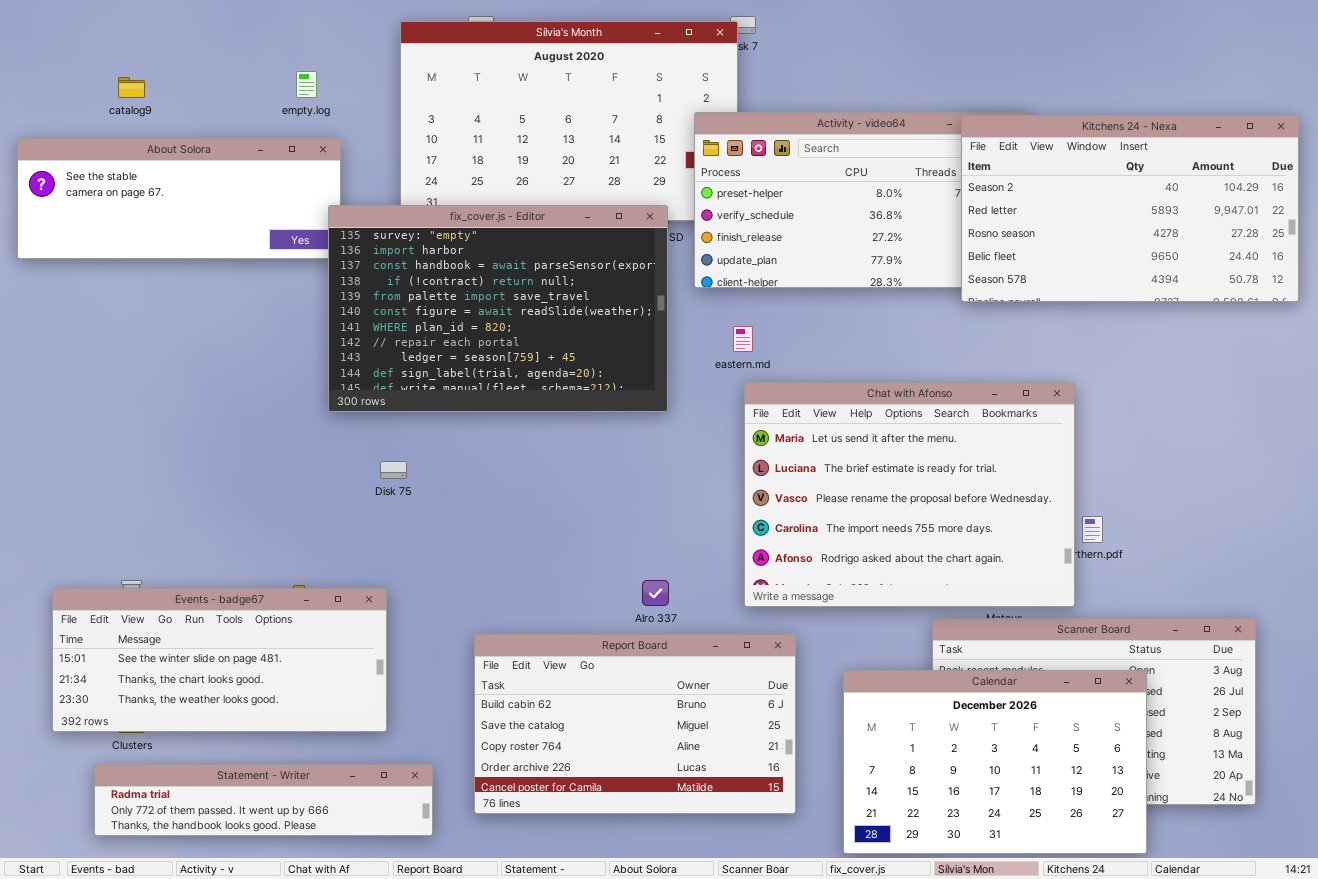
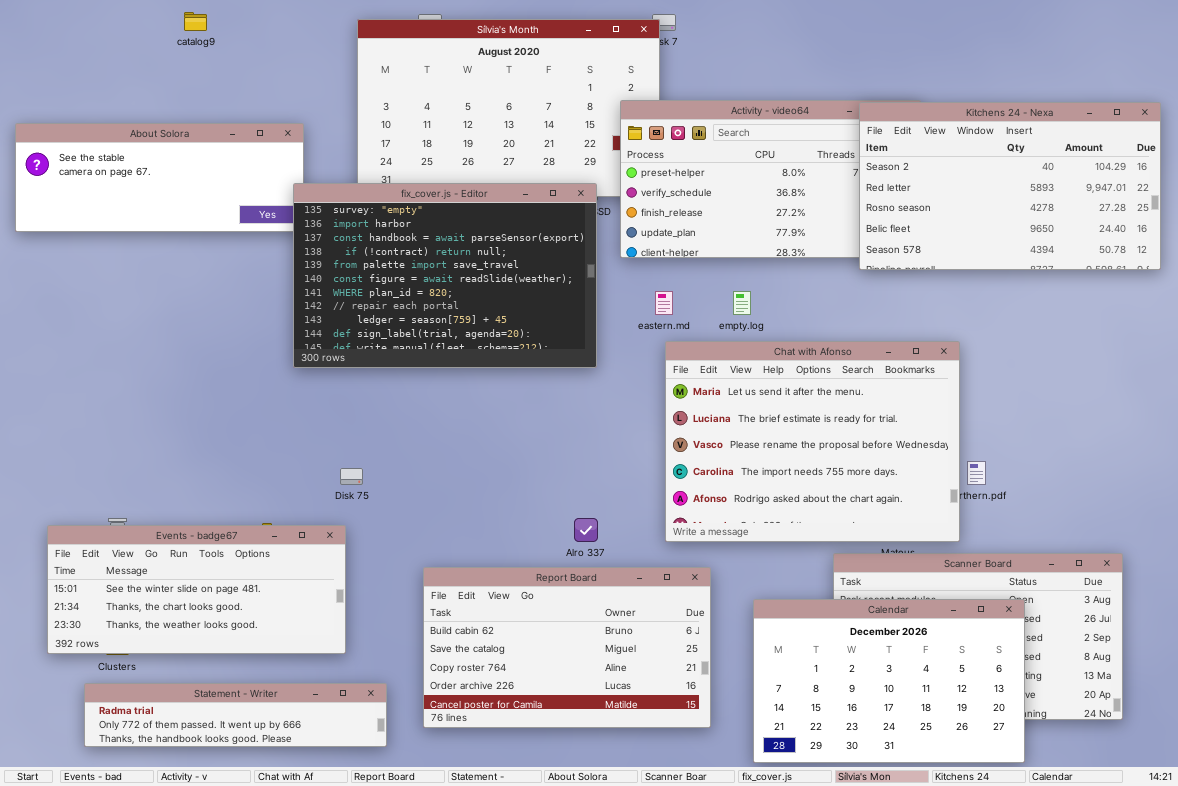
empty.log: [296,71,317,98] -> [733,291,751,315], moved
catalog9: [118,77,145,98] -> [184,12,207,31], moved
Disk 75: [380,461,407,479] -> [340,468,363,485], moved

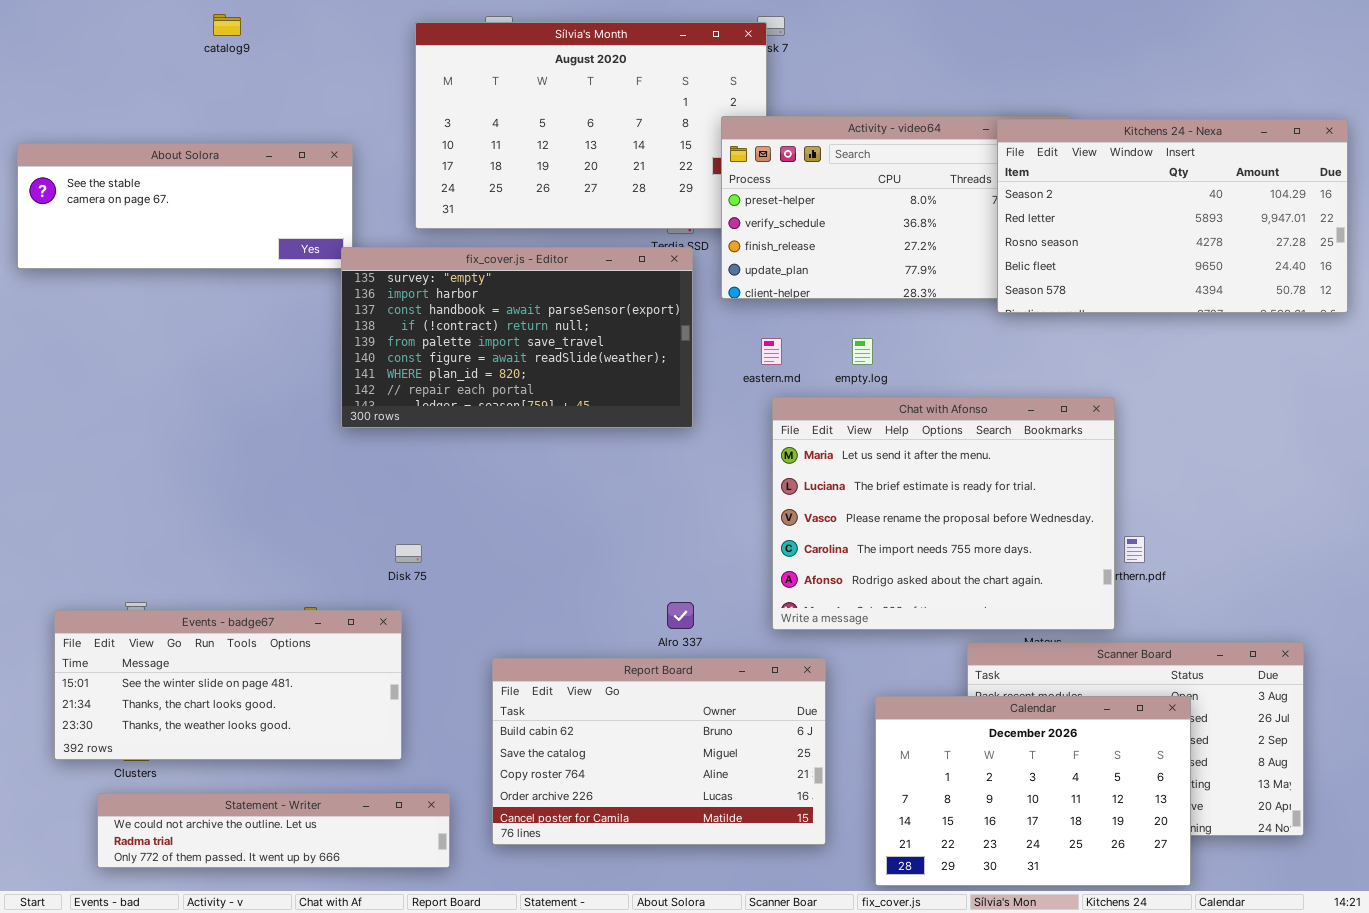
fix_cover.js - Editor: [293,183,597,368] -> [341,247,693,428], resized
Statement - Writer: [84,683,387,747] -> [97,793,450,868], scrolled up 1 row

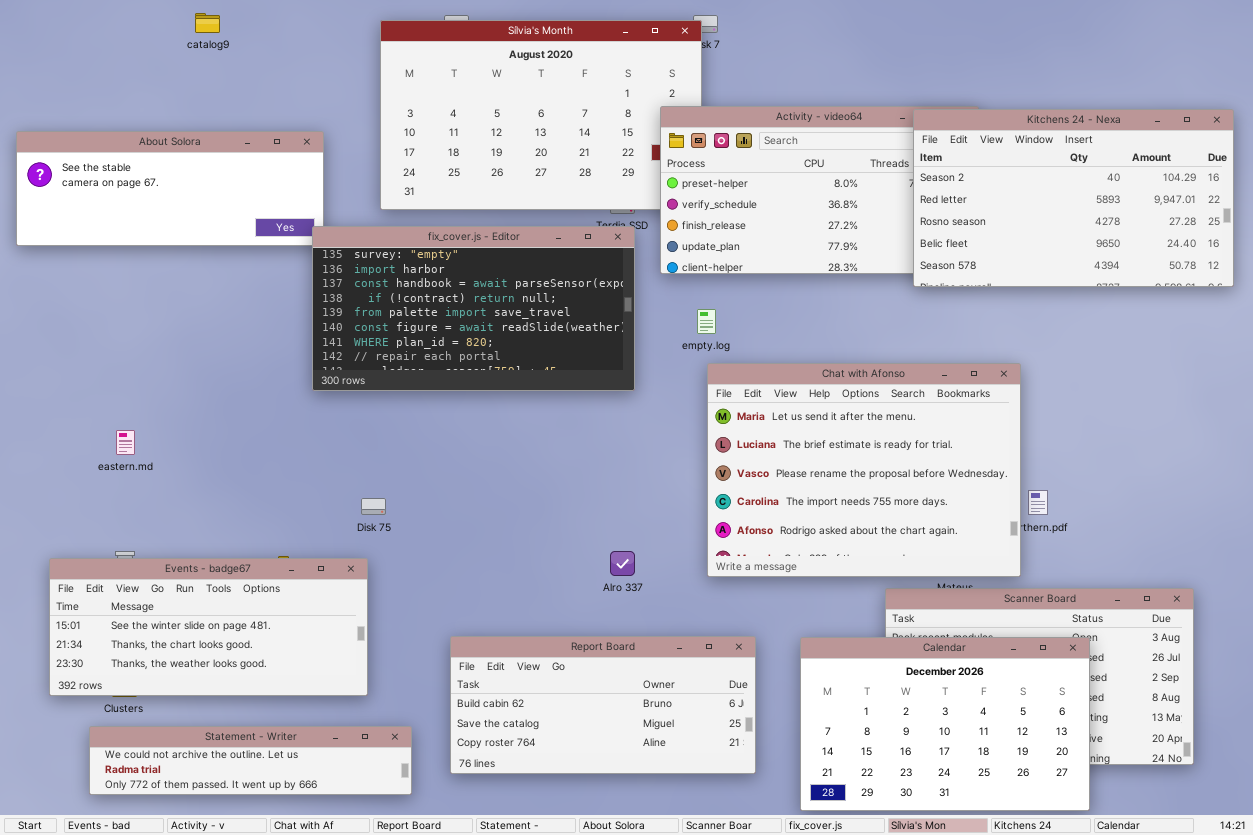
eastern.md: [761,338,782,365] -> [116,430,135,455], moved
empty.log: [852,338,873,365] -> [697,309,716,334], moved
Report Board: [492,658,826,845] -> [450,636,756,774], resized

